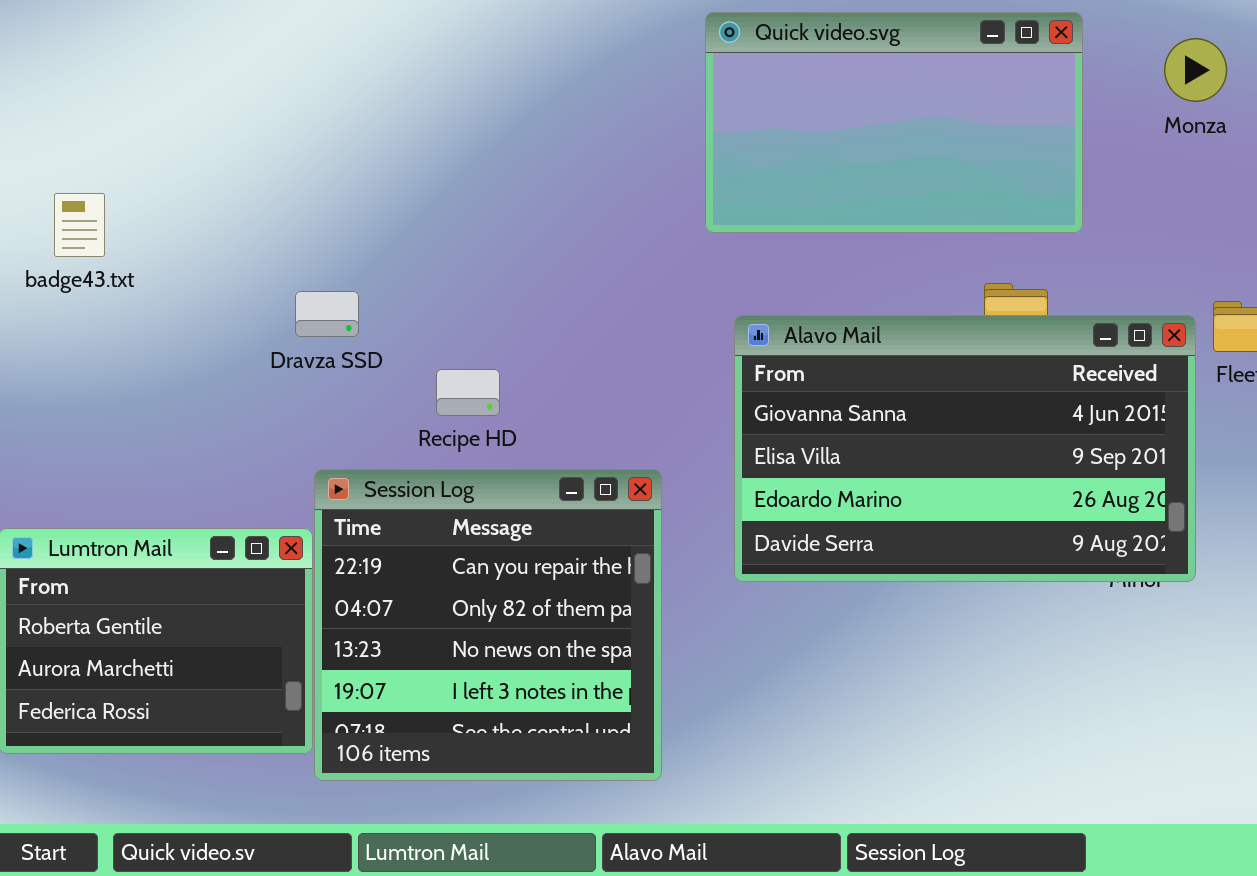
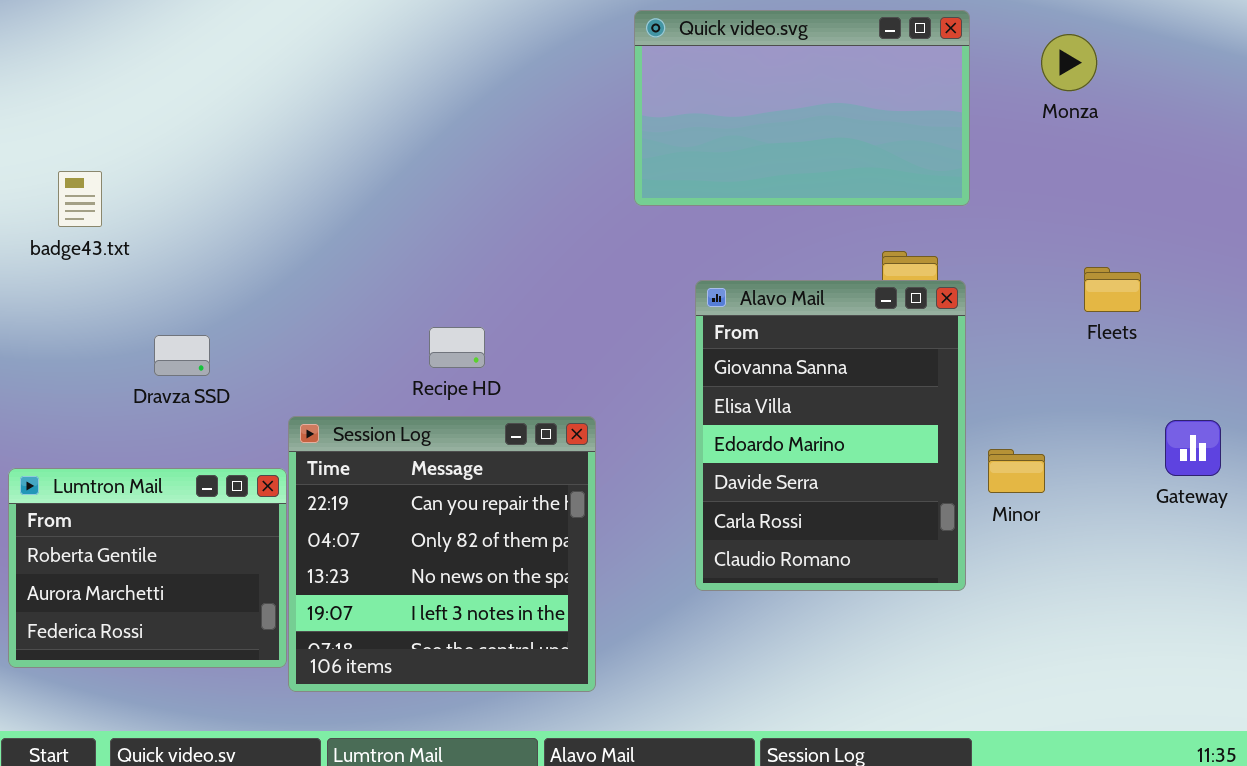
Dravza SSD: [295,291,359,337] -> [154,335,210,376], moved
Alavo Mail: [734,315,1196,582] -> [695,280,966,591], moved, resized
Recipe HD: [436,369,500,416] -> [429,327,485,368], moved

